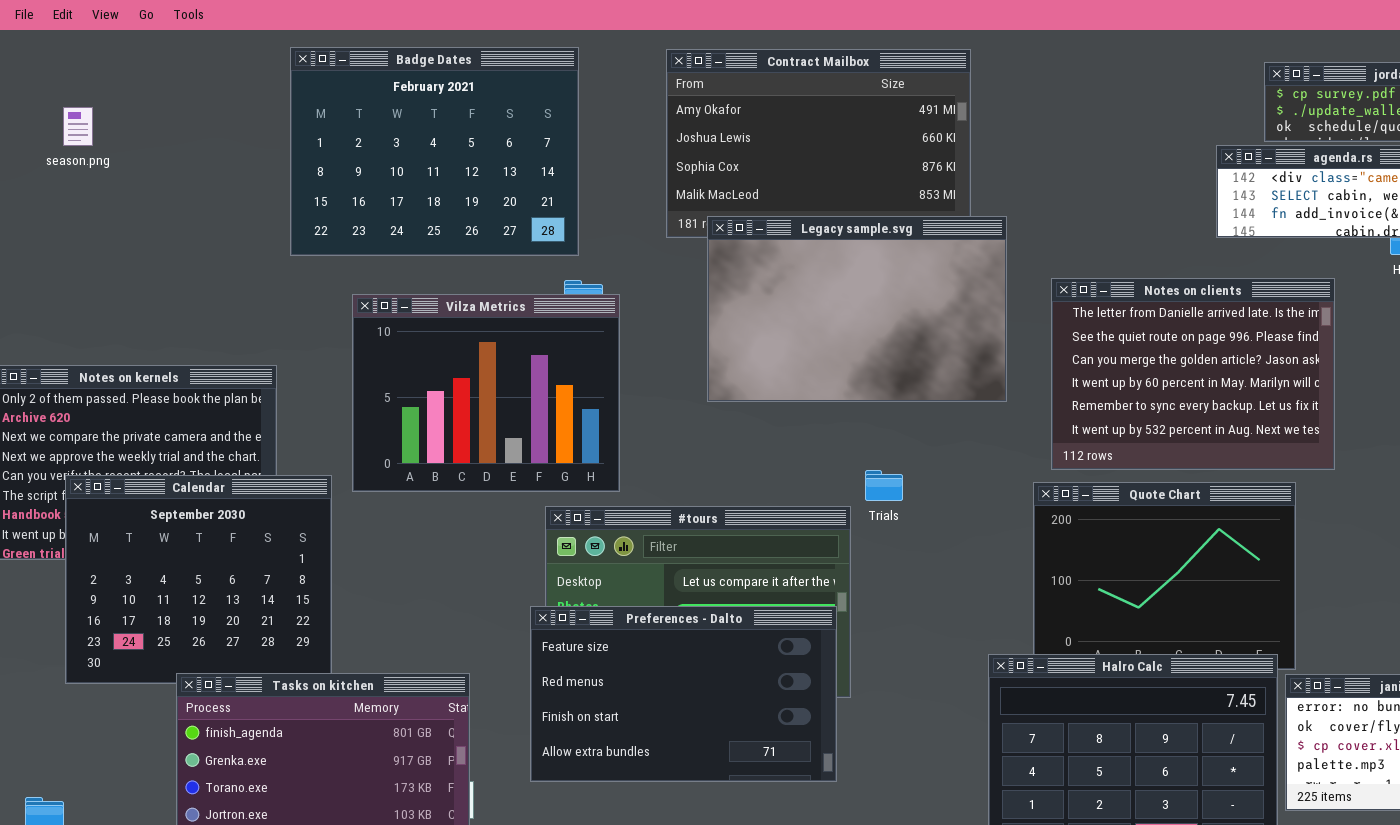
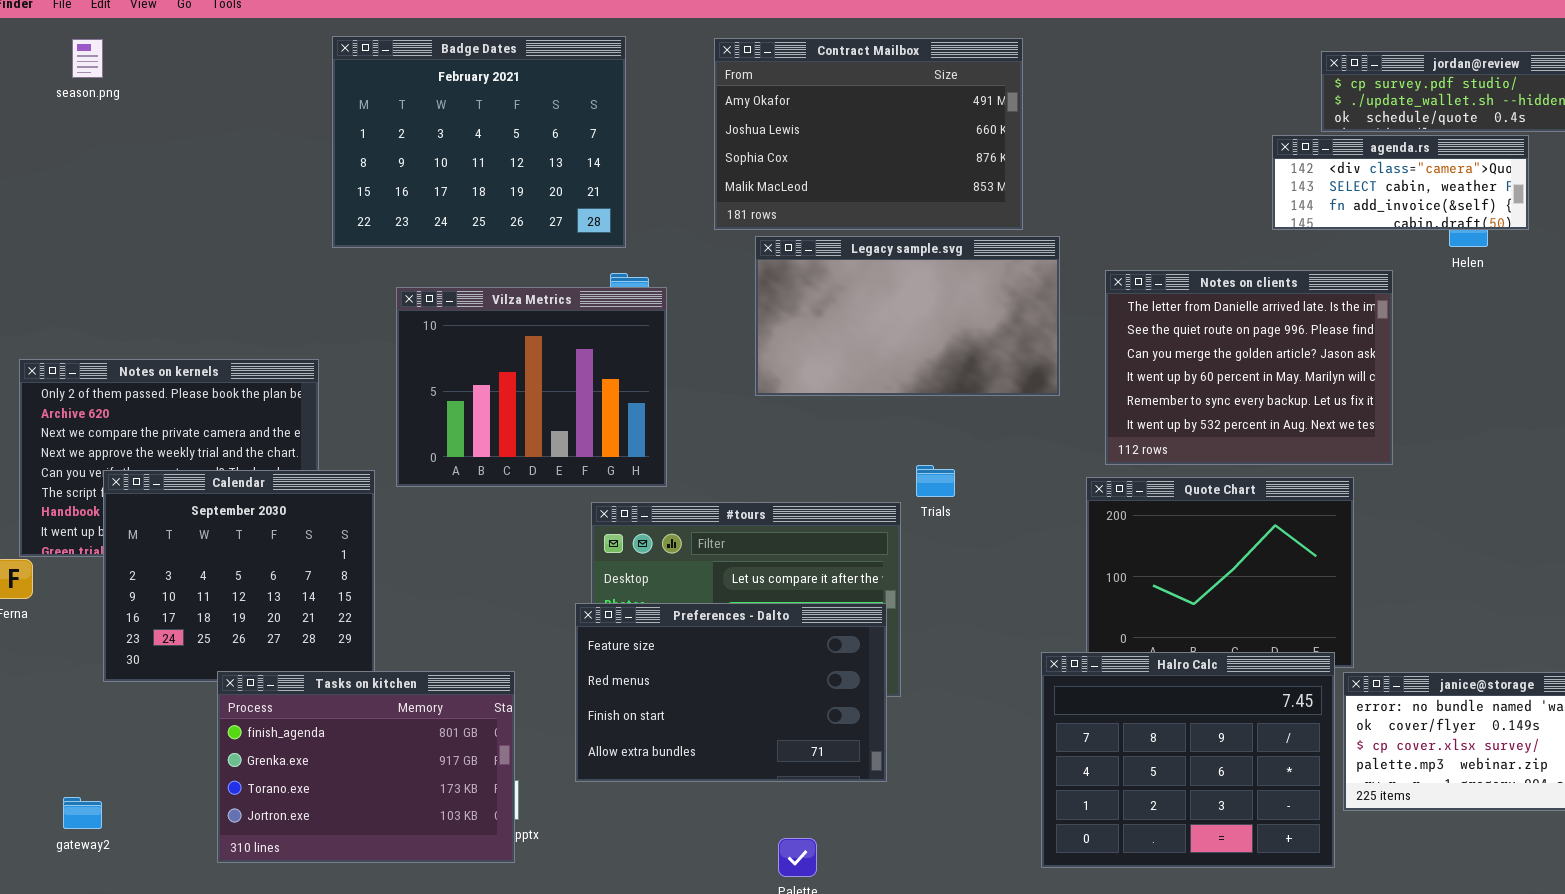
season.png: [63,107,93,146] -> [72,39,103,78], moved
Legacy sample.svg: [707,216,1007,402] -> [755,236,1060,396], resized

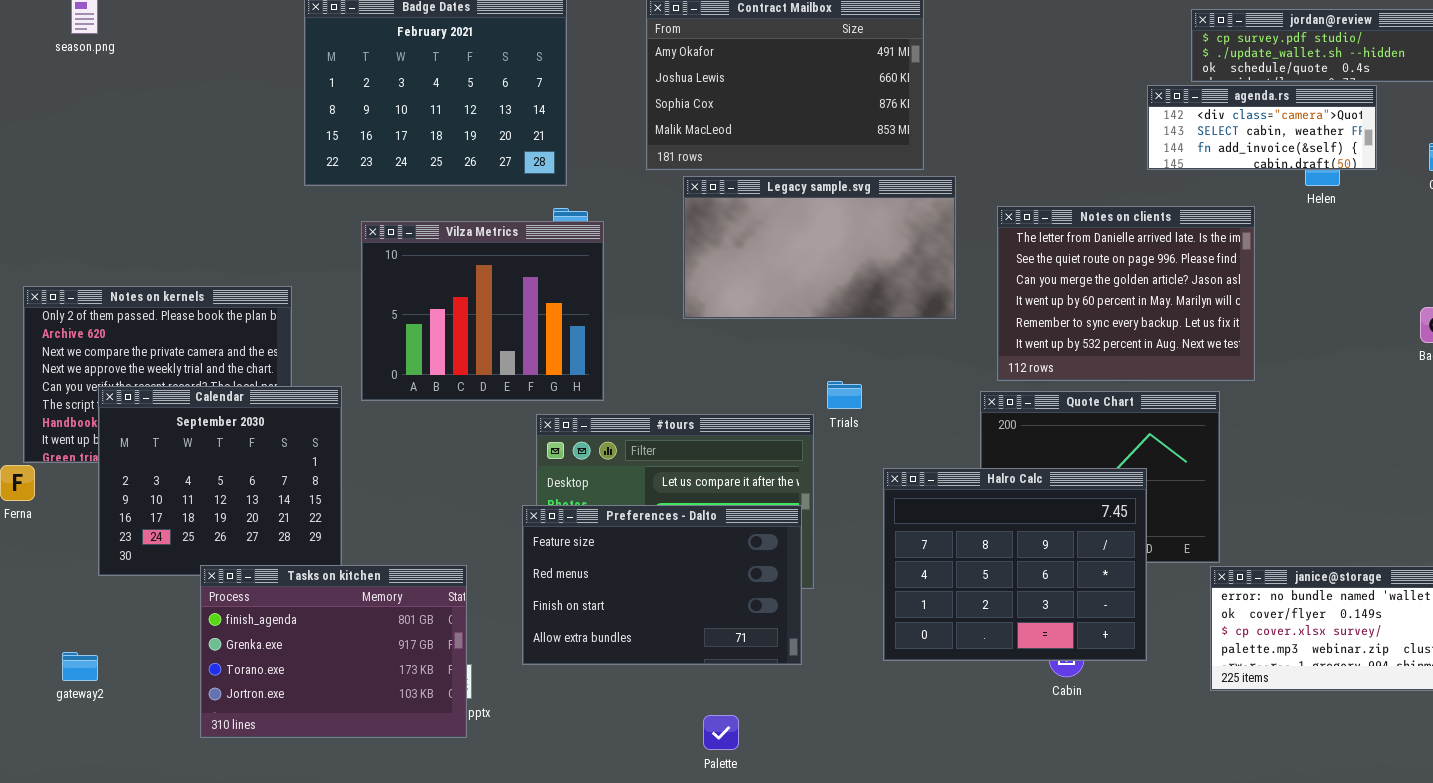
Halro Calc: [1041,652,1335,868] -> [883,468,1147,661], moved
gateway2: [63,797,102,829] -> [62,652,98,681], moved

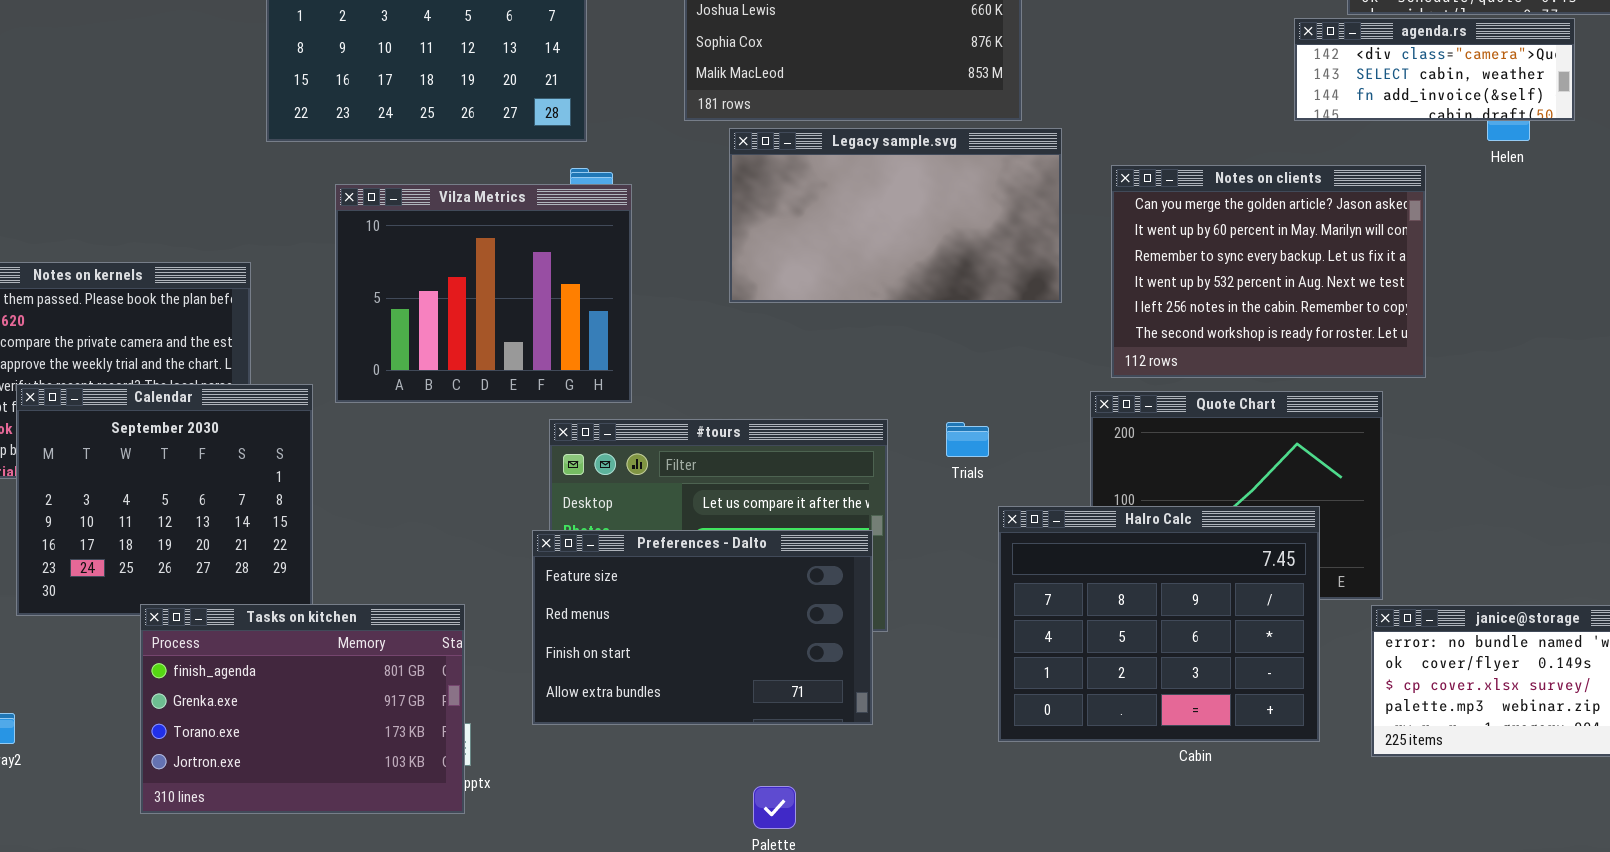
Notes on clients: [997,206,1255,381] -> [1111,165,1426,378], scrolled down 2 rows
Trials: [827,381,862,409] -> [946,422,989,457], moved
Halro Calc: [883,468,1147,661] -> [998,506,1320,742], moved

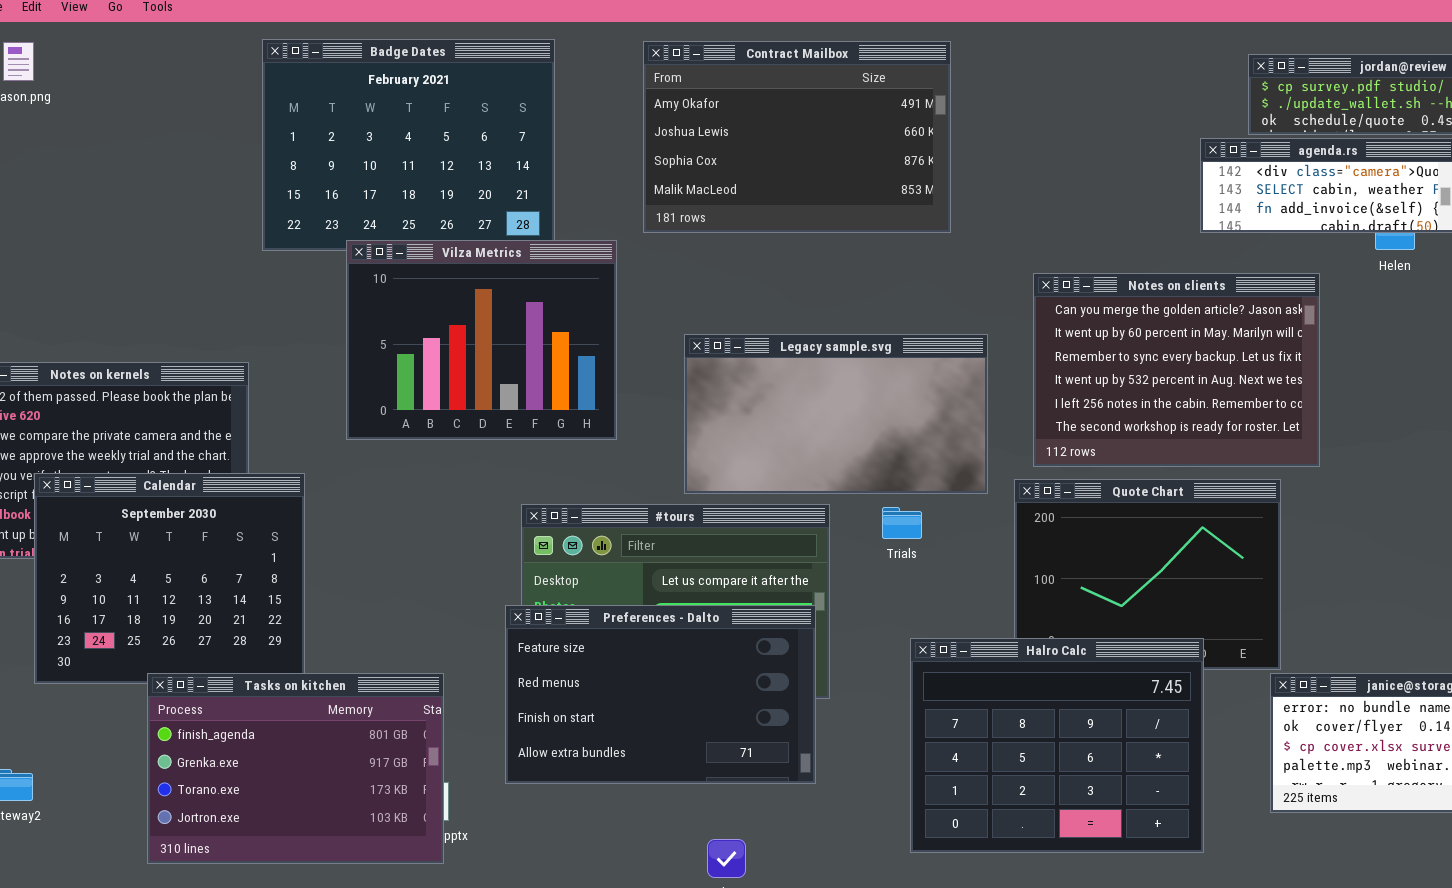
Legacy sample.svg: [729,128,1062,303] -> [684,334,988,494], moved
Vilza Metrics: [335,184,632,403] -> [346,240,617,440], moved
Halro Calc: [998,506,1320,742] -> [910,638,1204,853], moved

